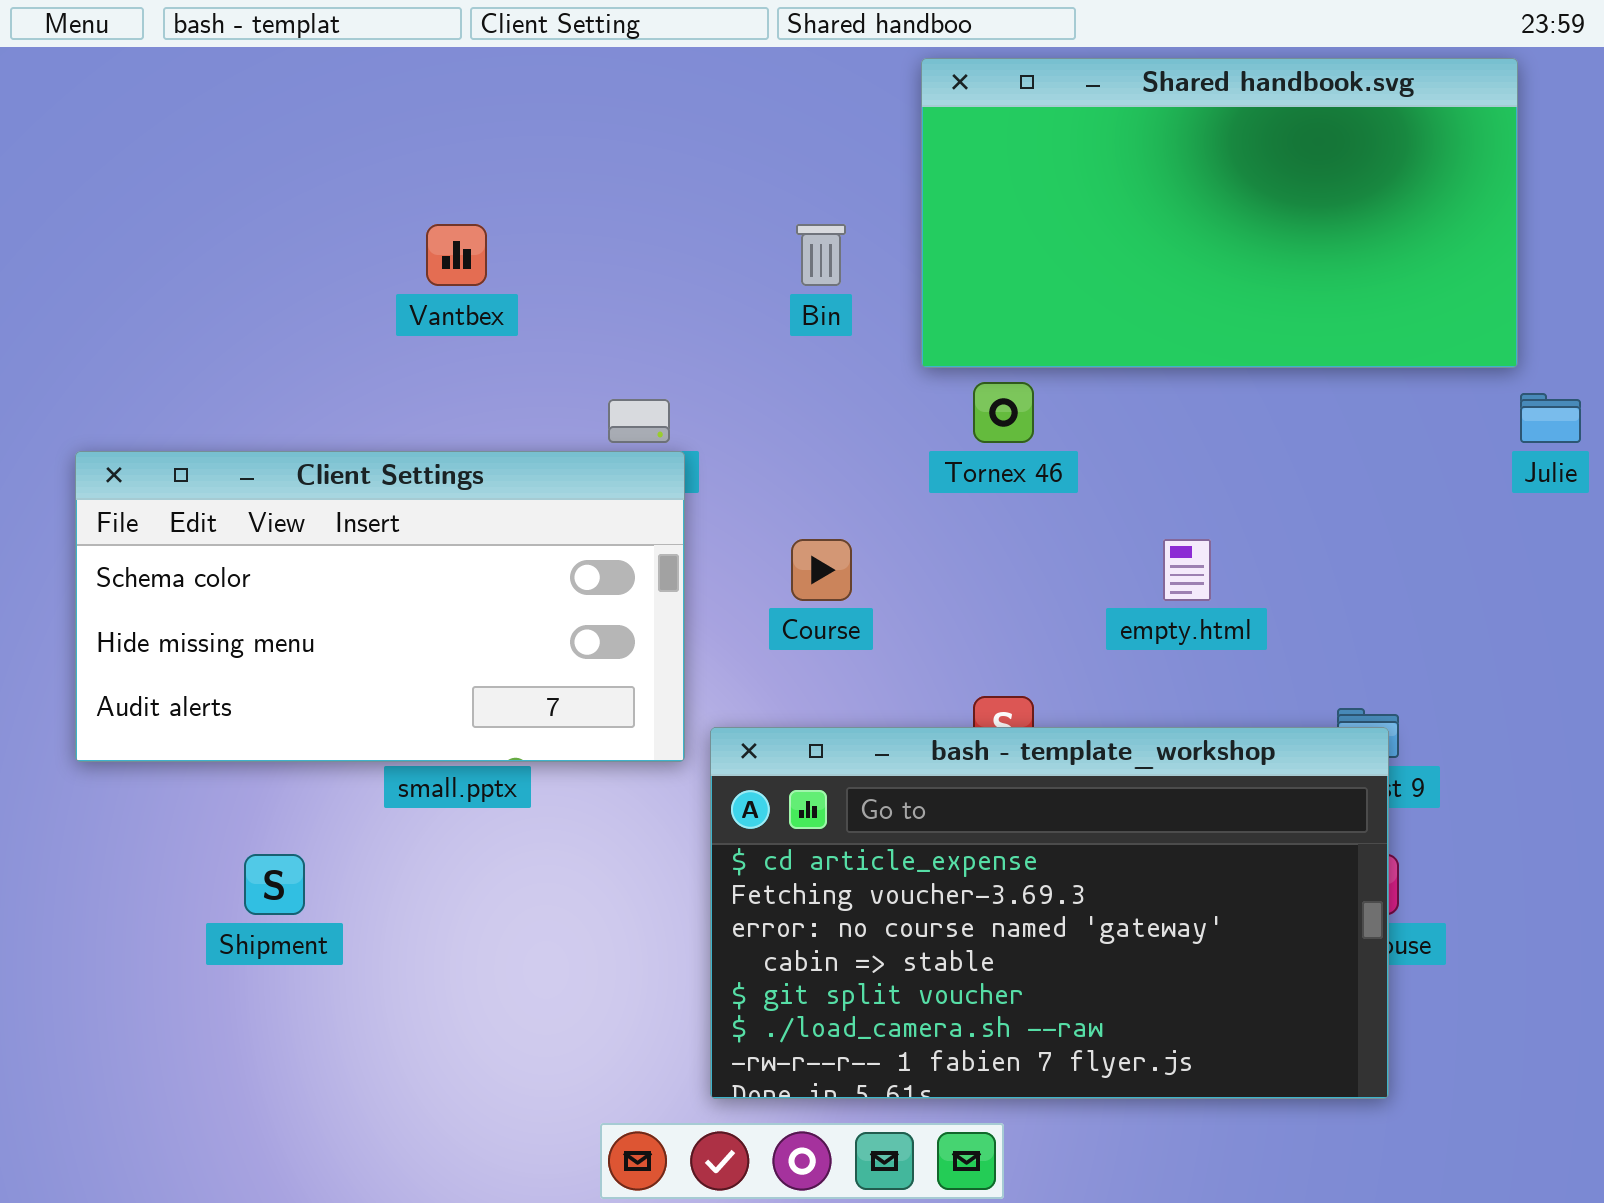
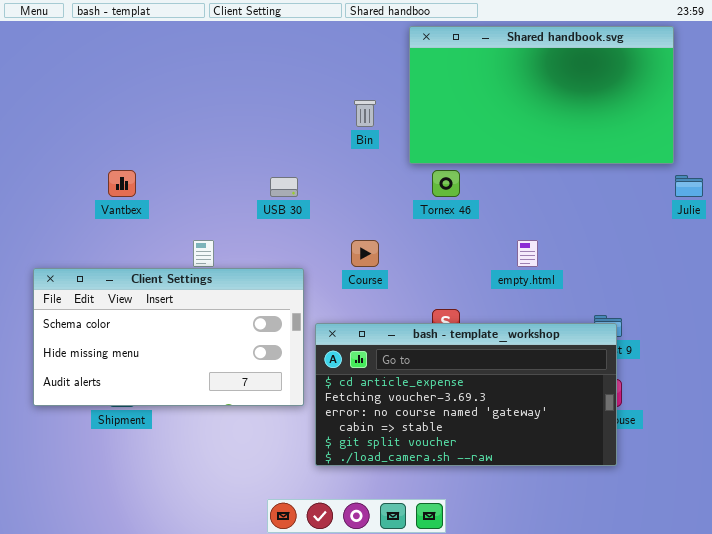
Vantbex: [426,224,487,286] -> [108,170,136,197], moved
Client Settings: [75,451,685,762] -> [33,268,304,406], moved
bash - template_workshop: [710,727,1389,1099] -> [315,323,617,466], resized

